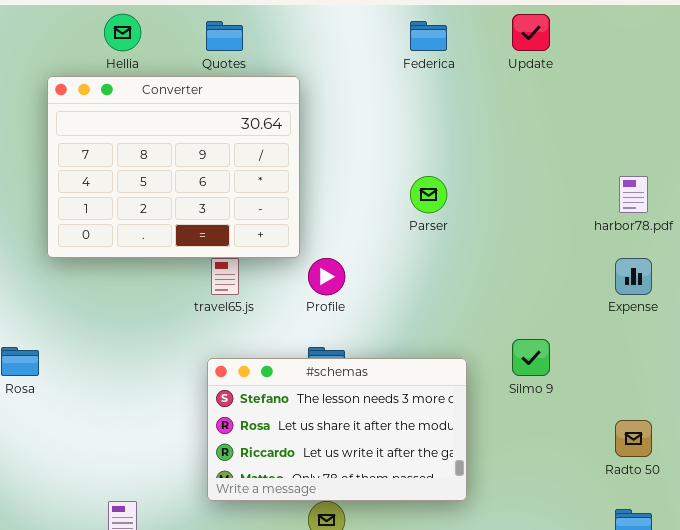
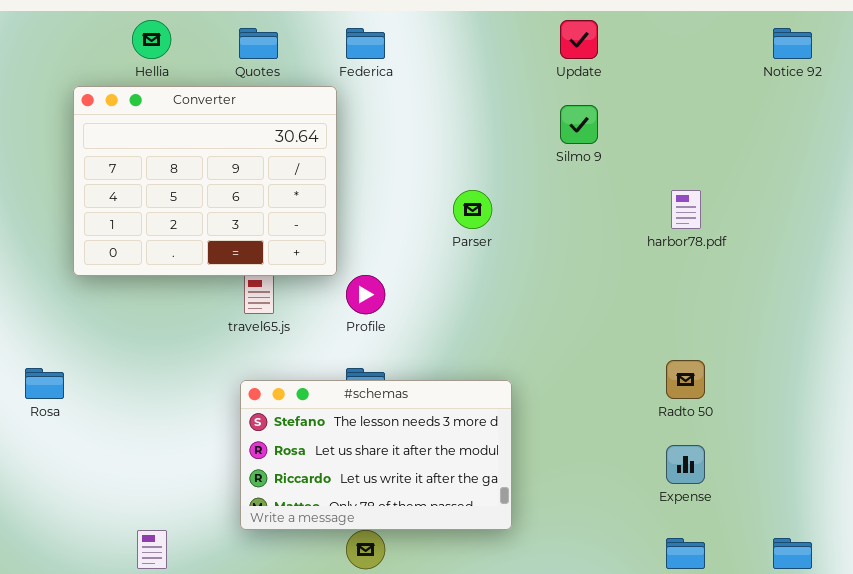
Federica: [410,21,447,51] -> [346,28,385,59], moved
Expense: [615,258,652,295] -> [666,445,705,484], moved
Silmo 9: [512,339,550,376] -> [560,105,598,144], moved
Radto 50: [615,420,652,457] -> [666,360,705,399], moved

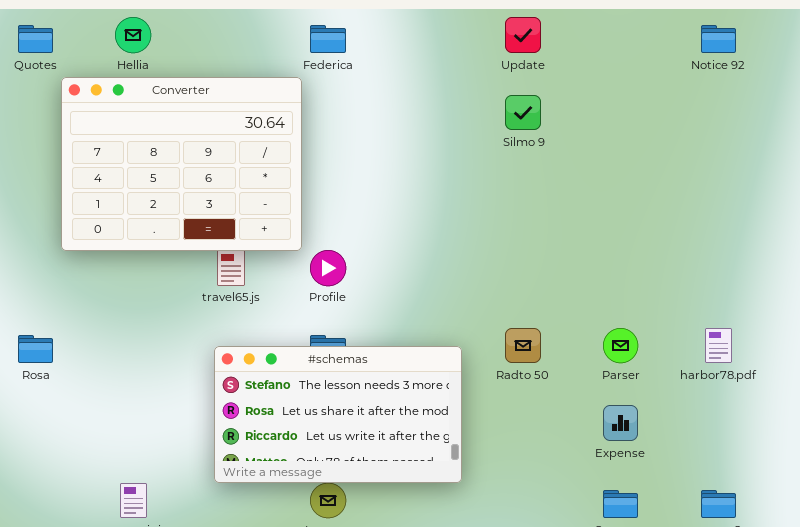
Quotes: [239,28,278,59] -> [18,25,53,53], moved
Parser: [453,190,492,229] -> [603,328,638,363], moved
harbor78.pdf: [671,190,701,229] -> [705,328,732,363], moved
Radto 50: [666,360,705,399] -> [505,328,541,363], moved

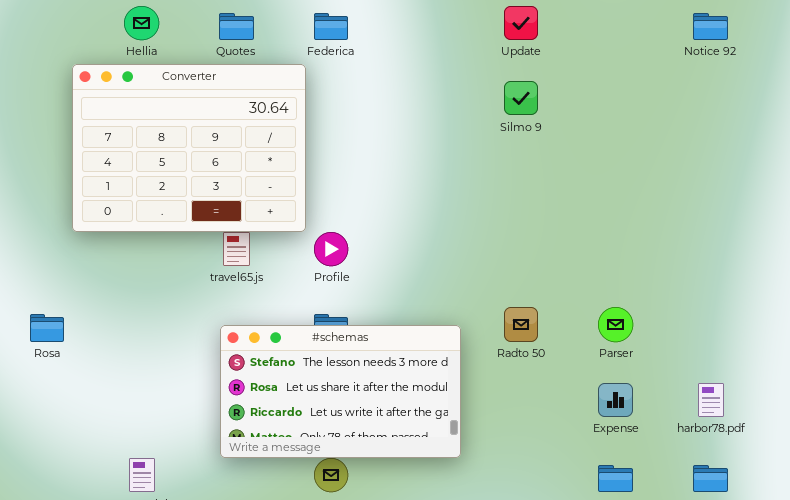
Quotes: [18,25,53,53] -> [219,13,254,40], moved
harbor78.pdf: [705,328,732,363] -> [698,383,724,417], moved

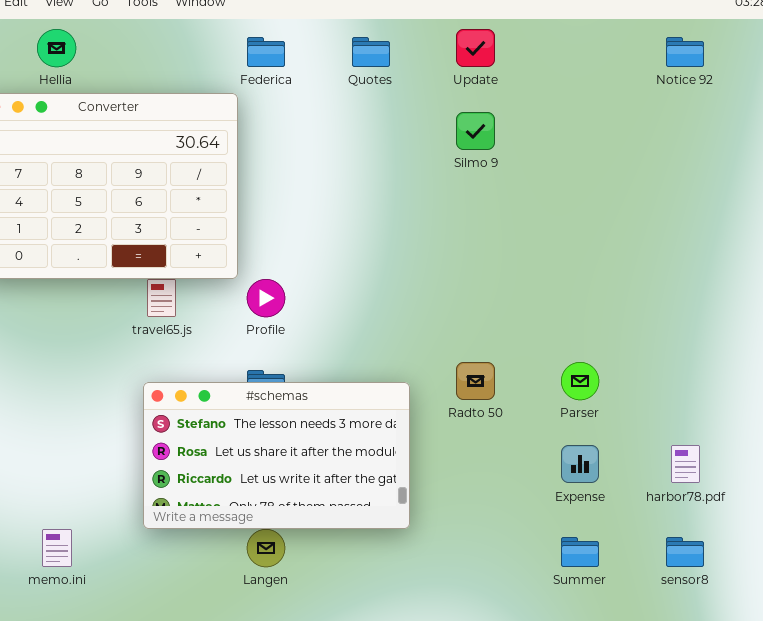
Quotes: [219,13,254,40] -> [352,37,390,67], moved

